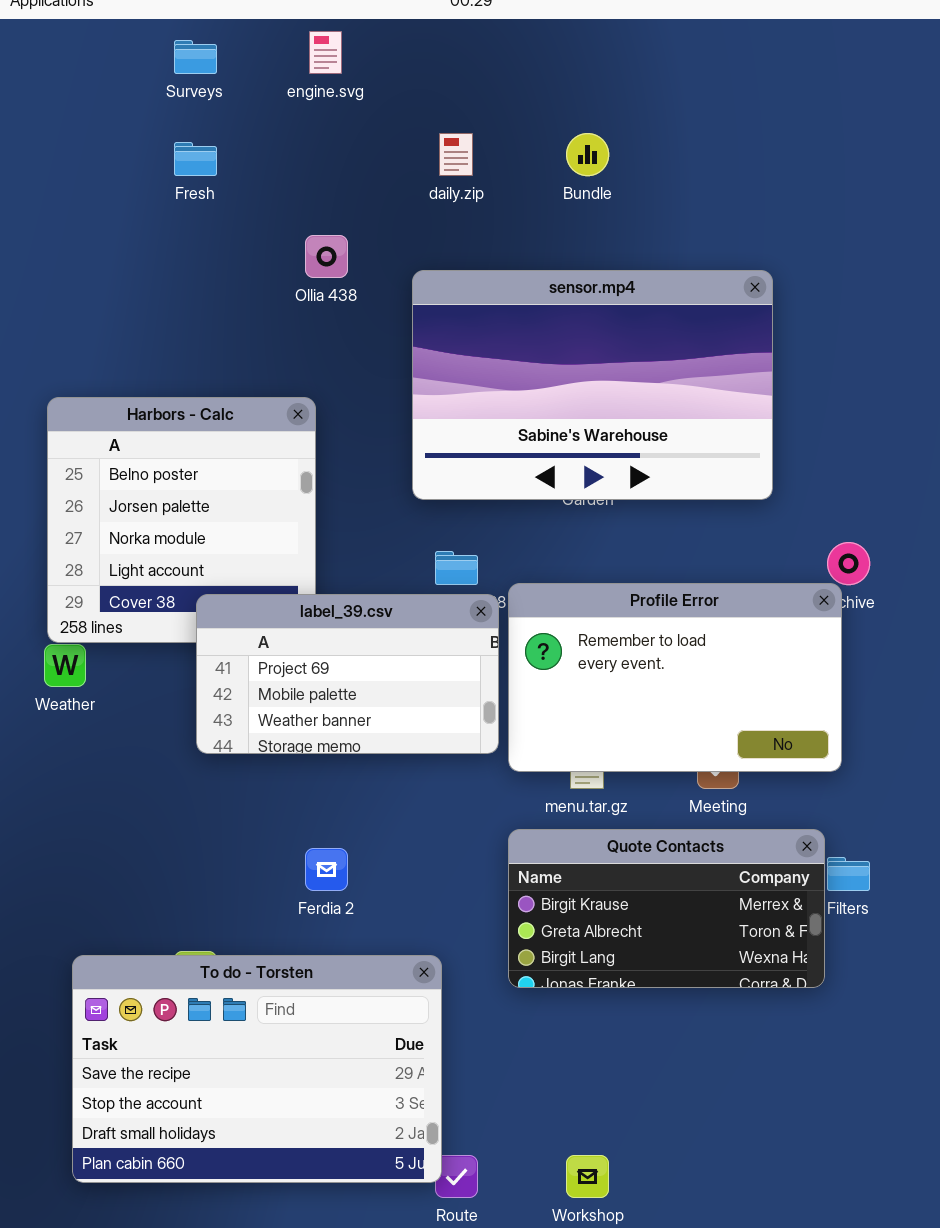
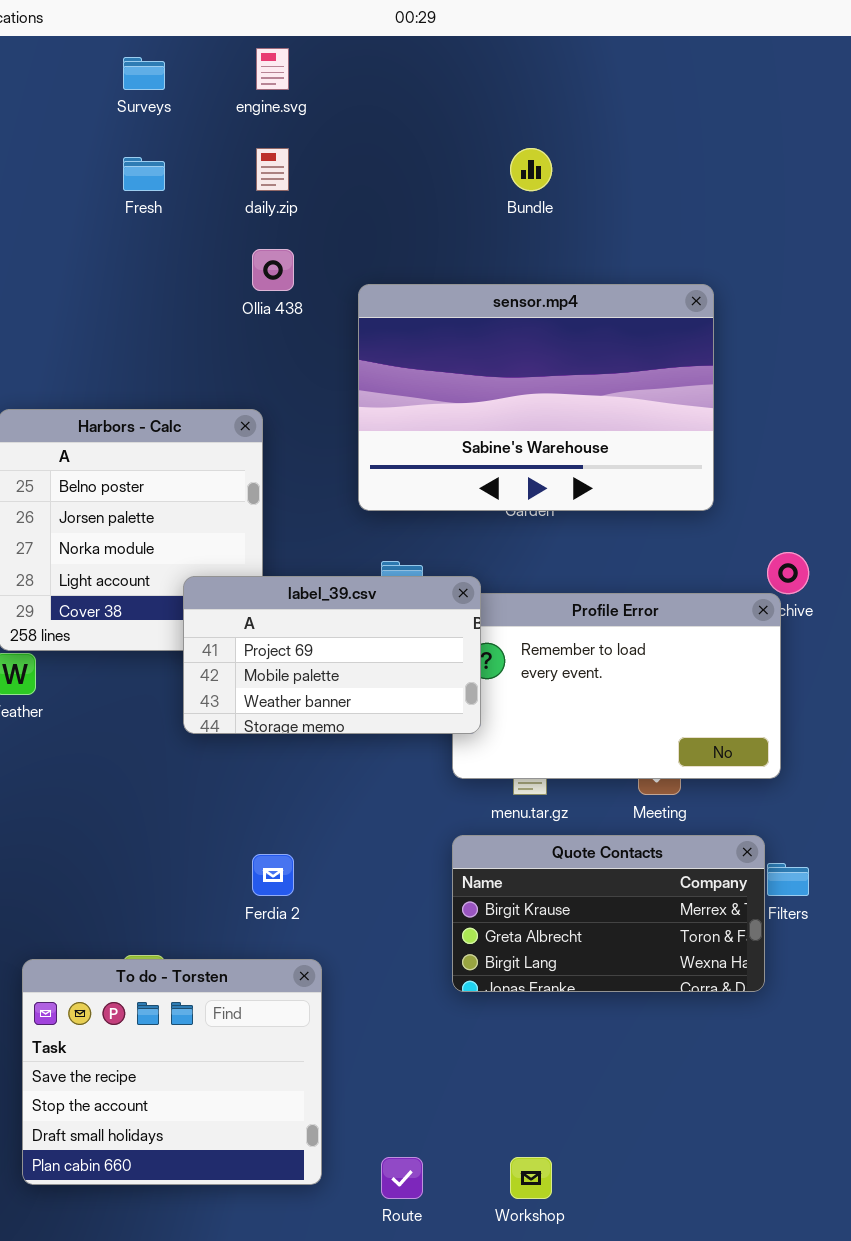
daily.zip: [439,133,473,176] -> [256,148,289,191], moved
label_39.csv: [196,594,499,754] -> [183,576,481,734], moved
To do - Torsten: [72,955,442,1183] -> [22,959,322,1185], resized

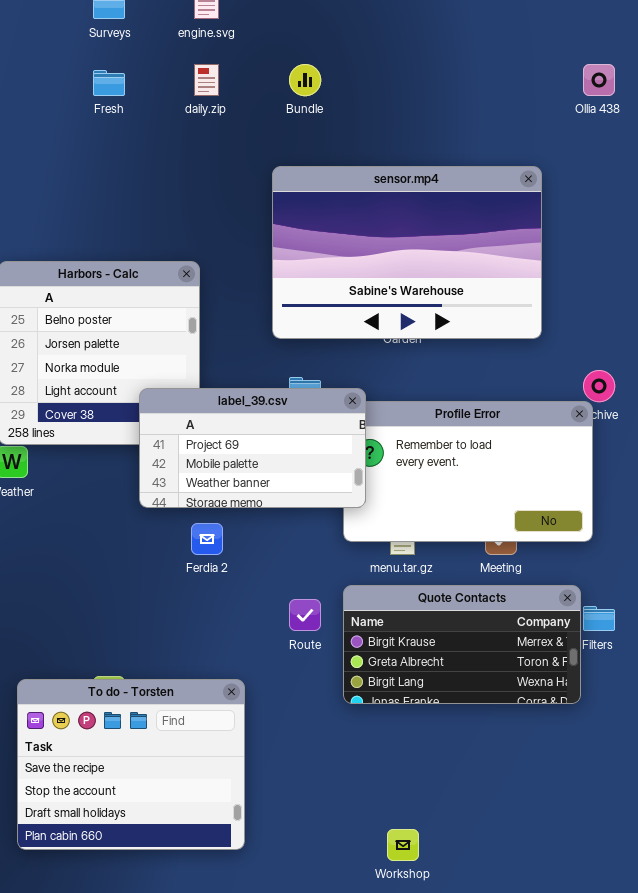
Bundle: [510,148,552,191] -> [289,64,321,96], moved
Ollia 438: [252,249,294,291] -> [583,64,615,96], moved
Ferdia 2: [252,854,294,896] -> [191,523,223,555], moved
Route: [381,1157,423,1199] -> [289,599,321,631], moved

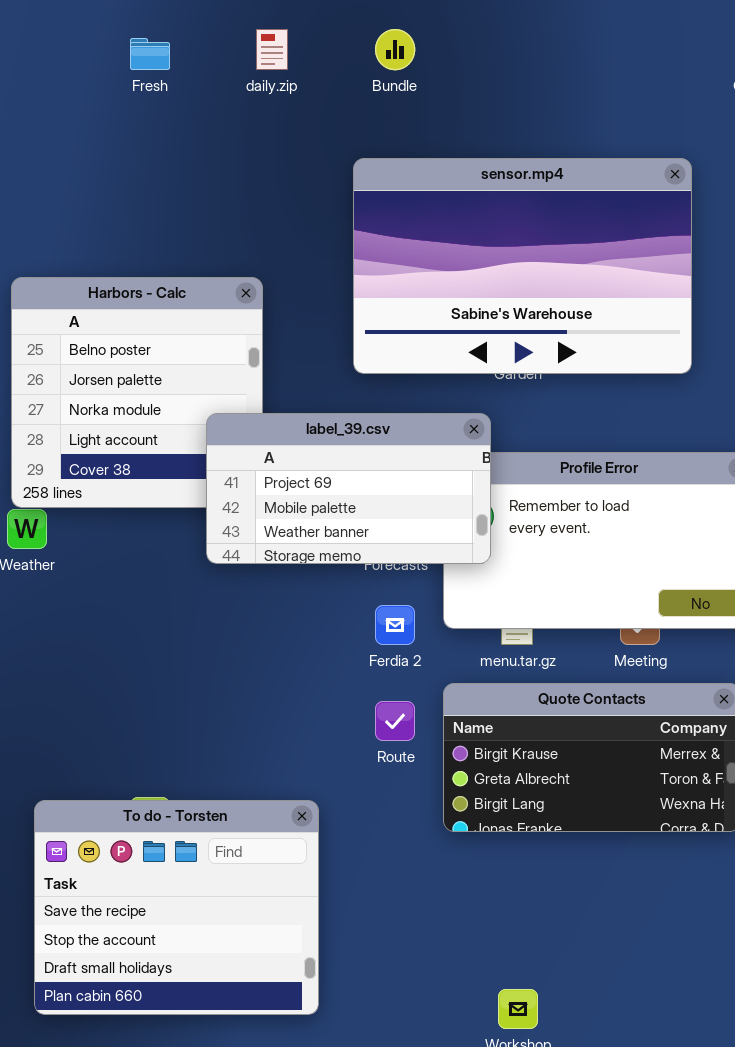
label_39.csv: [139,388,366,508] -> [206,413,491,564], moved
Ferdia 2: [191,523,223,555] -> [375,605,415,645], moved

